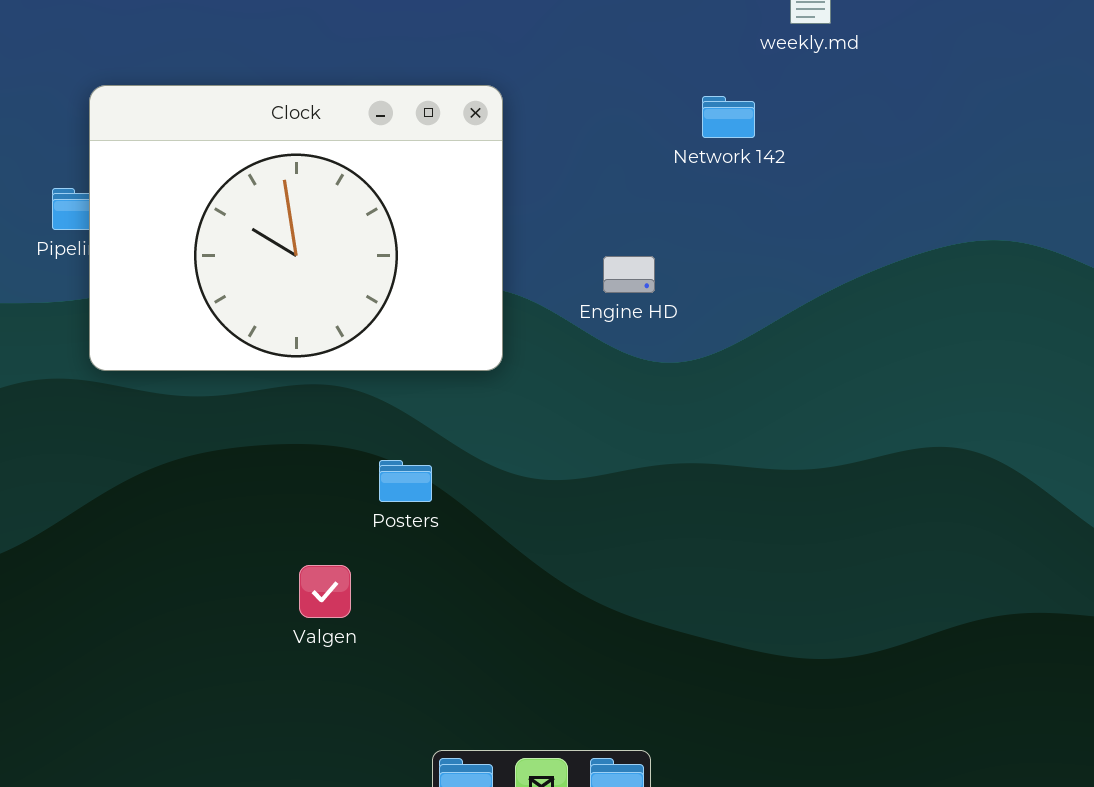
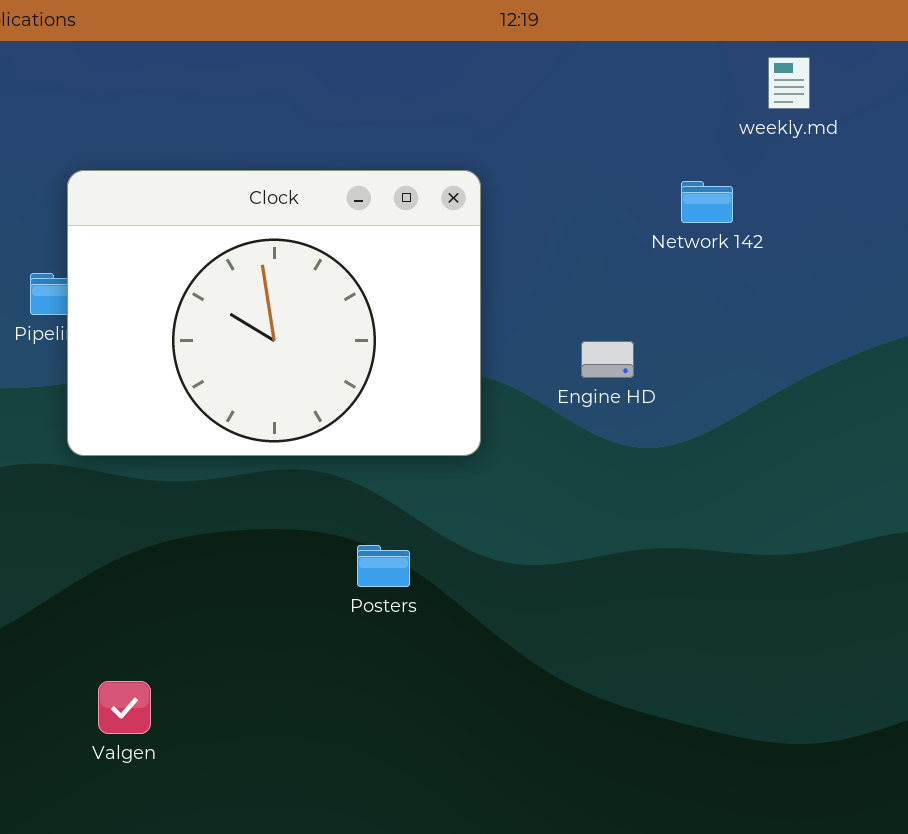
Valgen: [299,565,351,618] -> [98,681,151,734], moved

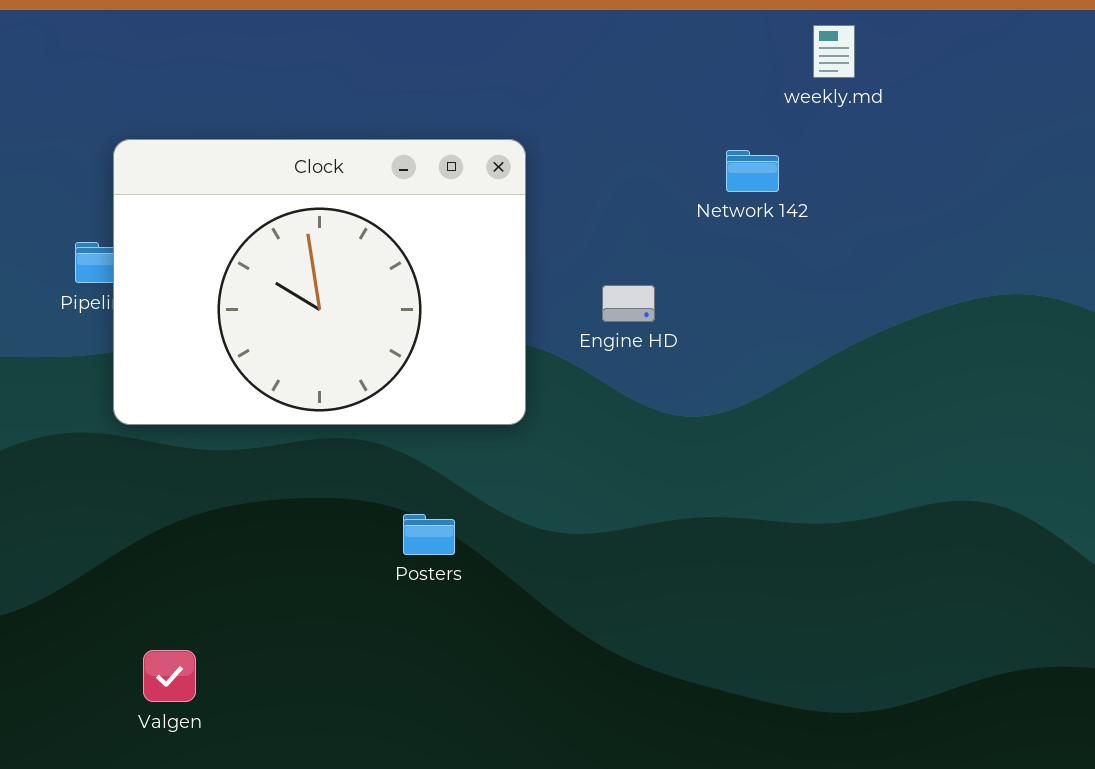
Engine HD: [581,341,634,378] -> [602,285,655,322], moved

